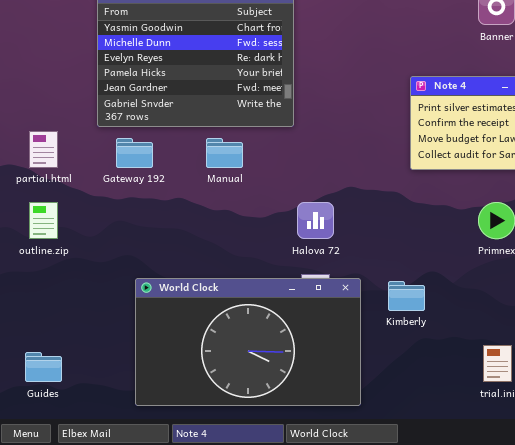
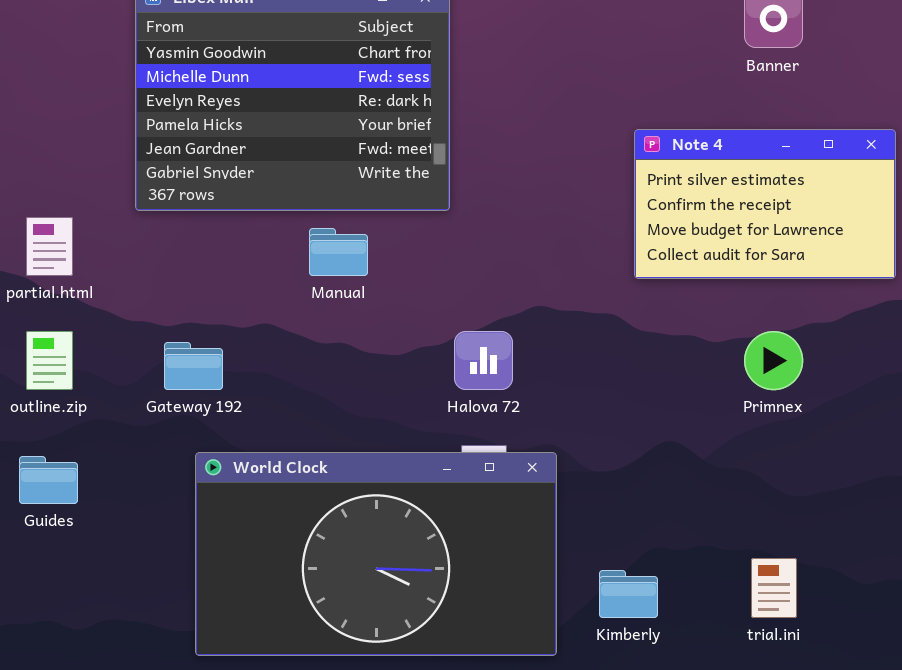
Gateway 192: [116,138,153,168] -> [164,342,223,390], moved
Kimberly: [388,281,425,311] -> [599,570,658,618], moved
Guides: [25,352,62,382] -> [19,456,78,504], moved

